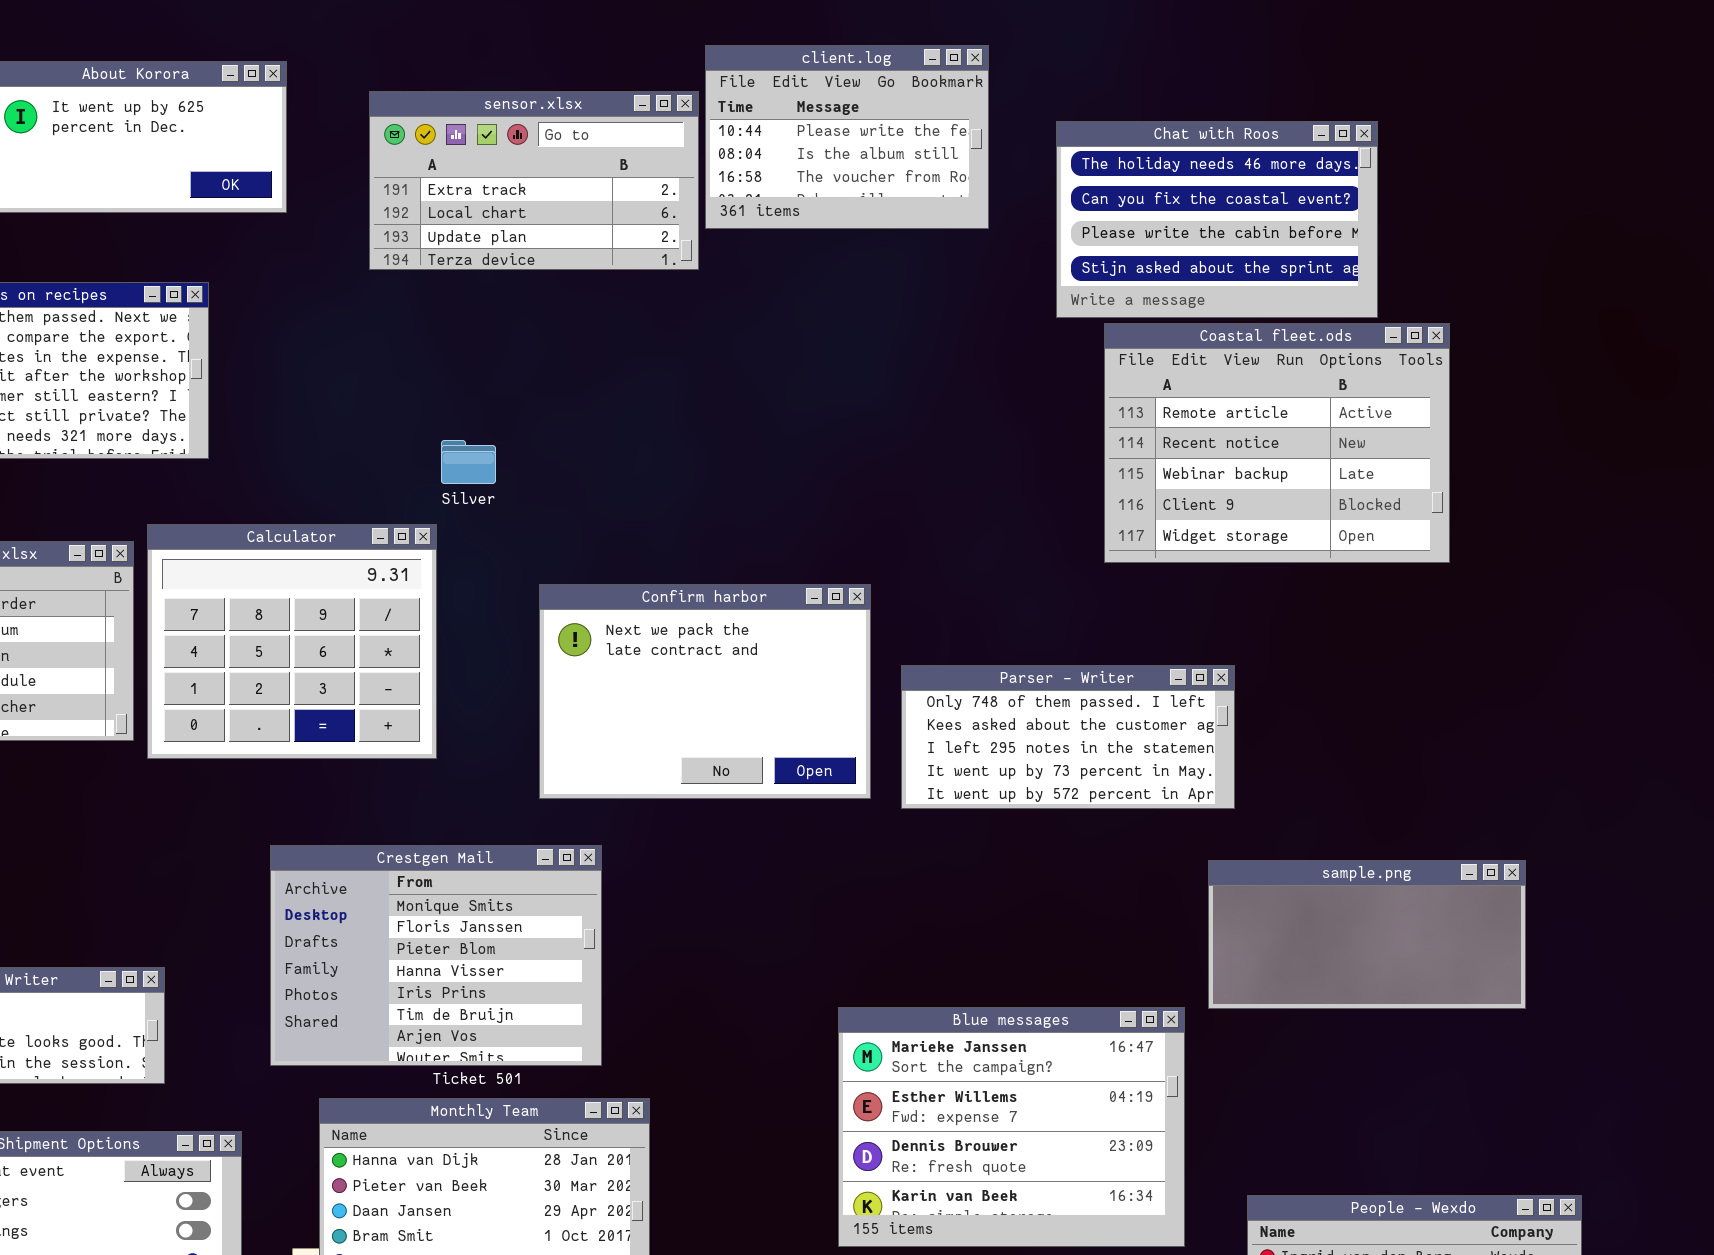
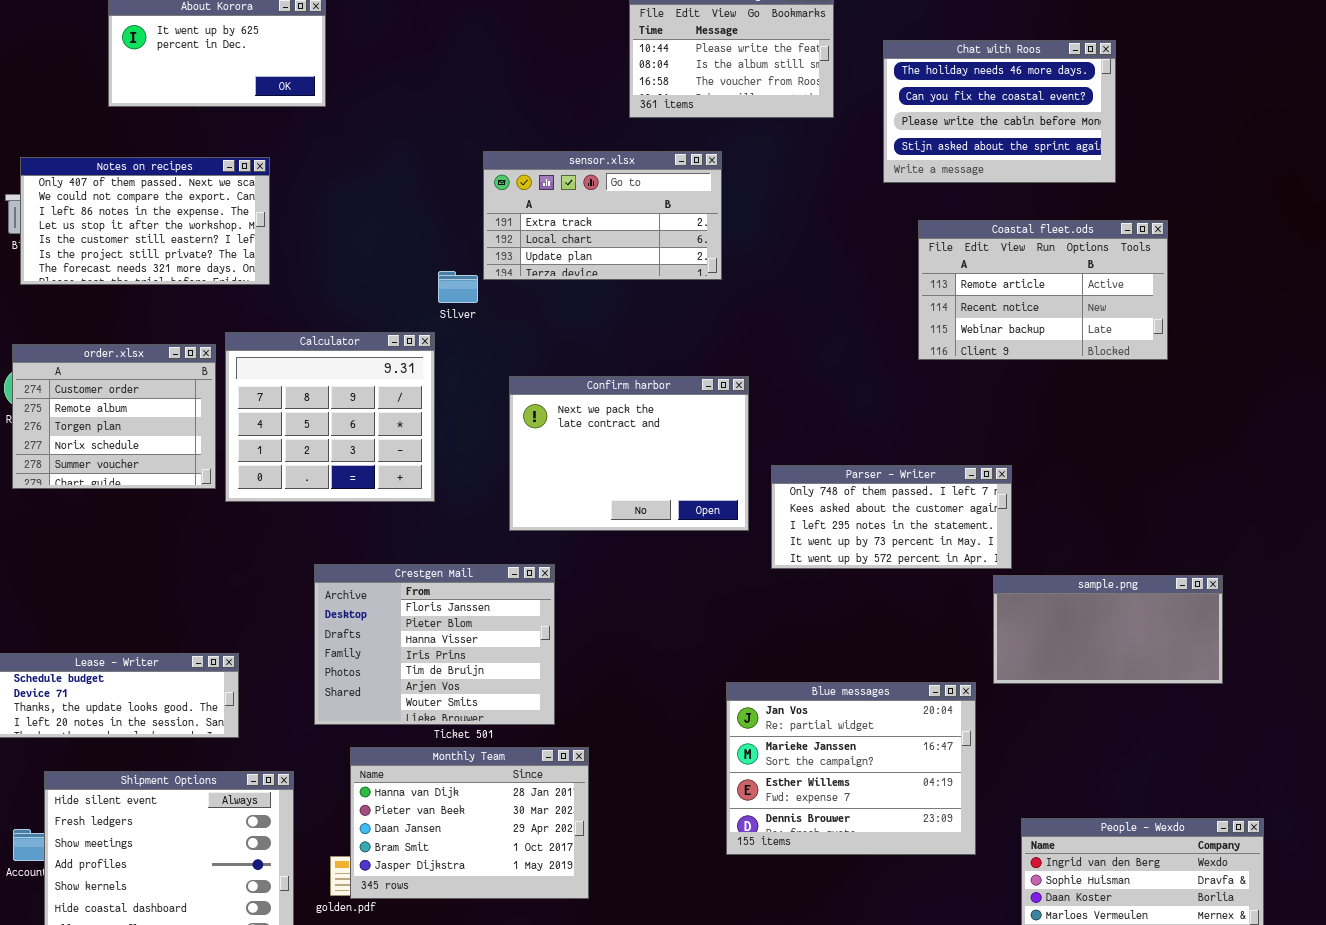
sensor.xlsx: [369,91,699,270] -> [483,151,722,280], moved
Coastal fleet.ods: [1104,323,1450,563] -> [918,220,1168,360], resized
Parser - Writer: [901,665,1235,809] -> [771,465,1012,569], moved
Crestgen Mail: [270,845,602,1066] -> [314,564,555,725], scrolled down 1 row
Blue messages: [838,1007,1185,1247] -> [726,682,976,855], scrolled up 1 row

